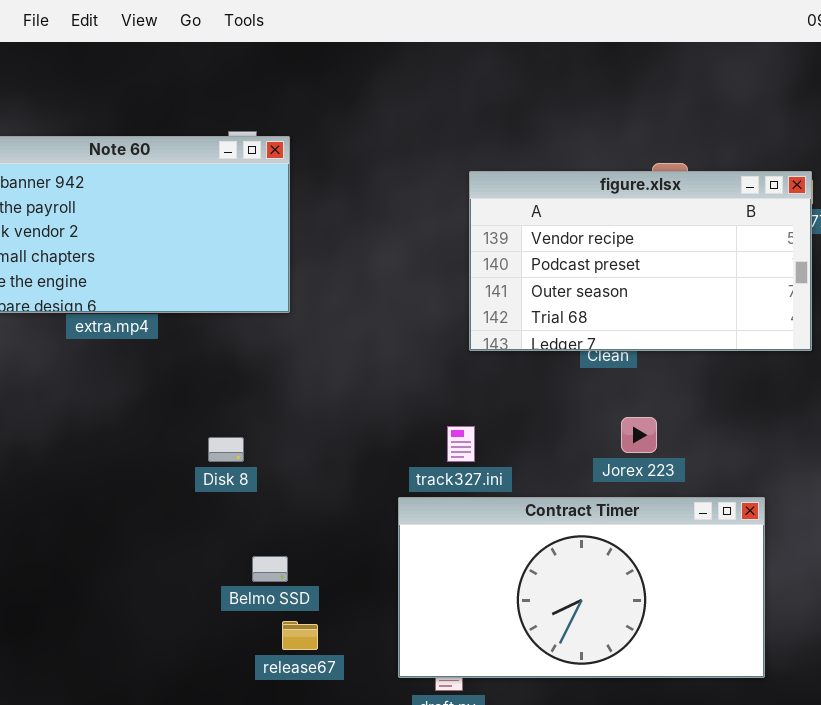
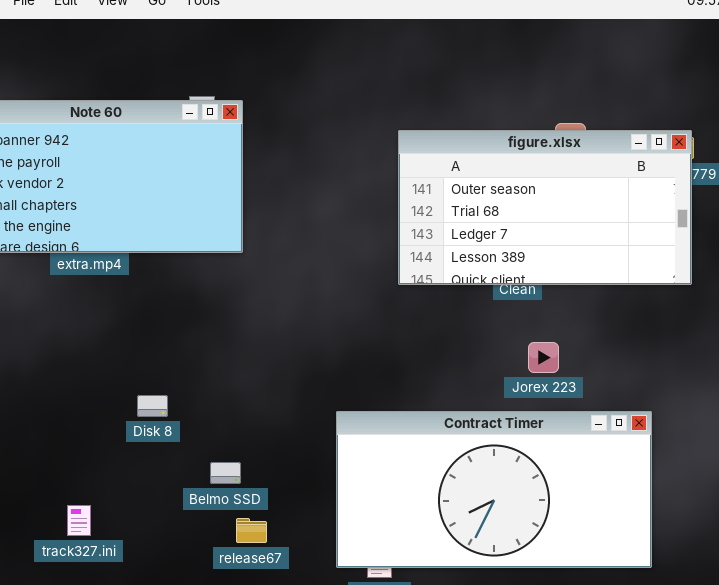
figure.xlsx: [469,171,812,351] -> [398,130,692,285], scrolled down 2 rows
track327.ini: [447,426,475,462] -> [67,505,91,536], moved
Disk 8: [208,437,244,462] -> [137,395,168,417], moved

